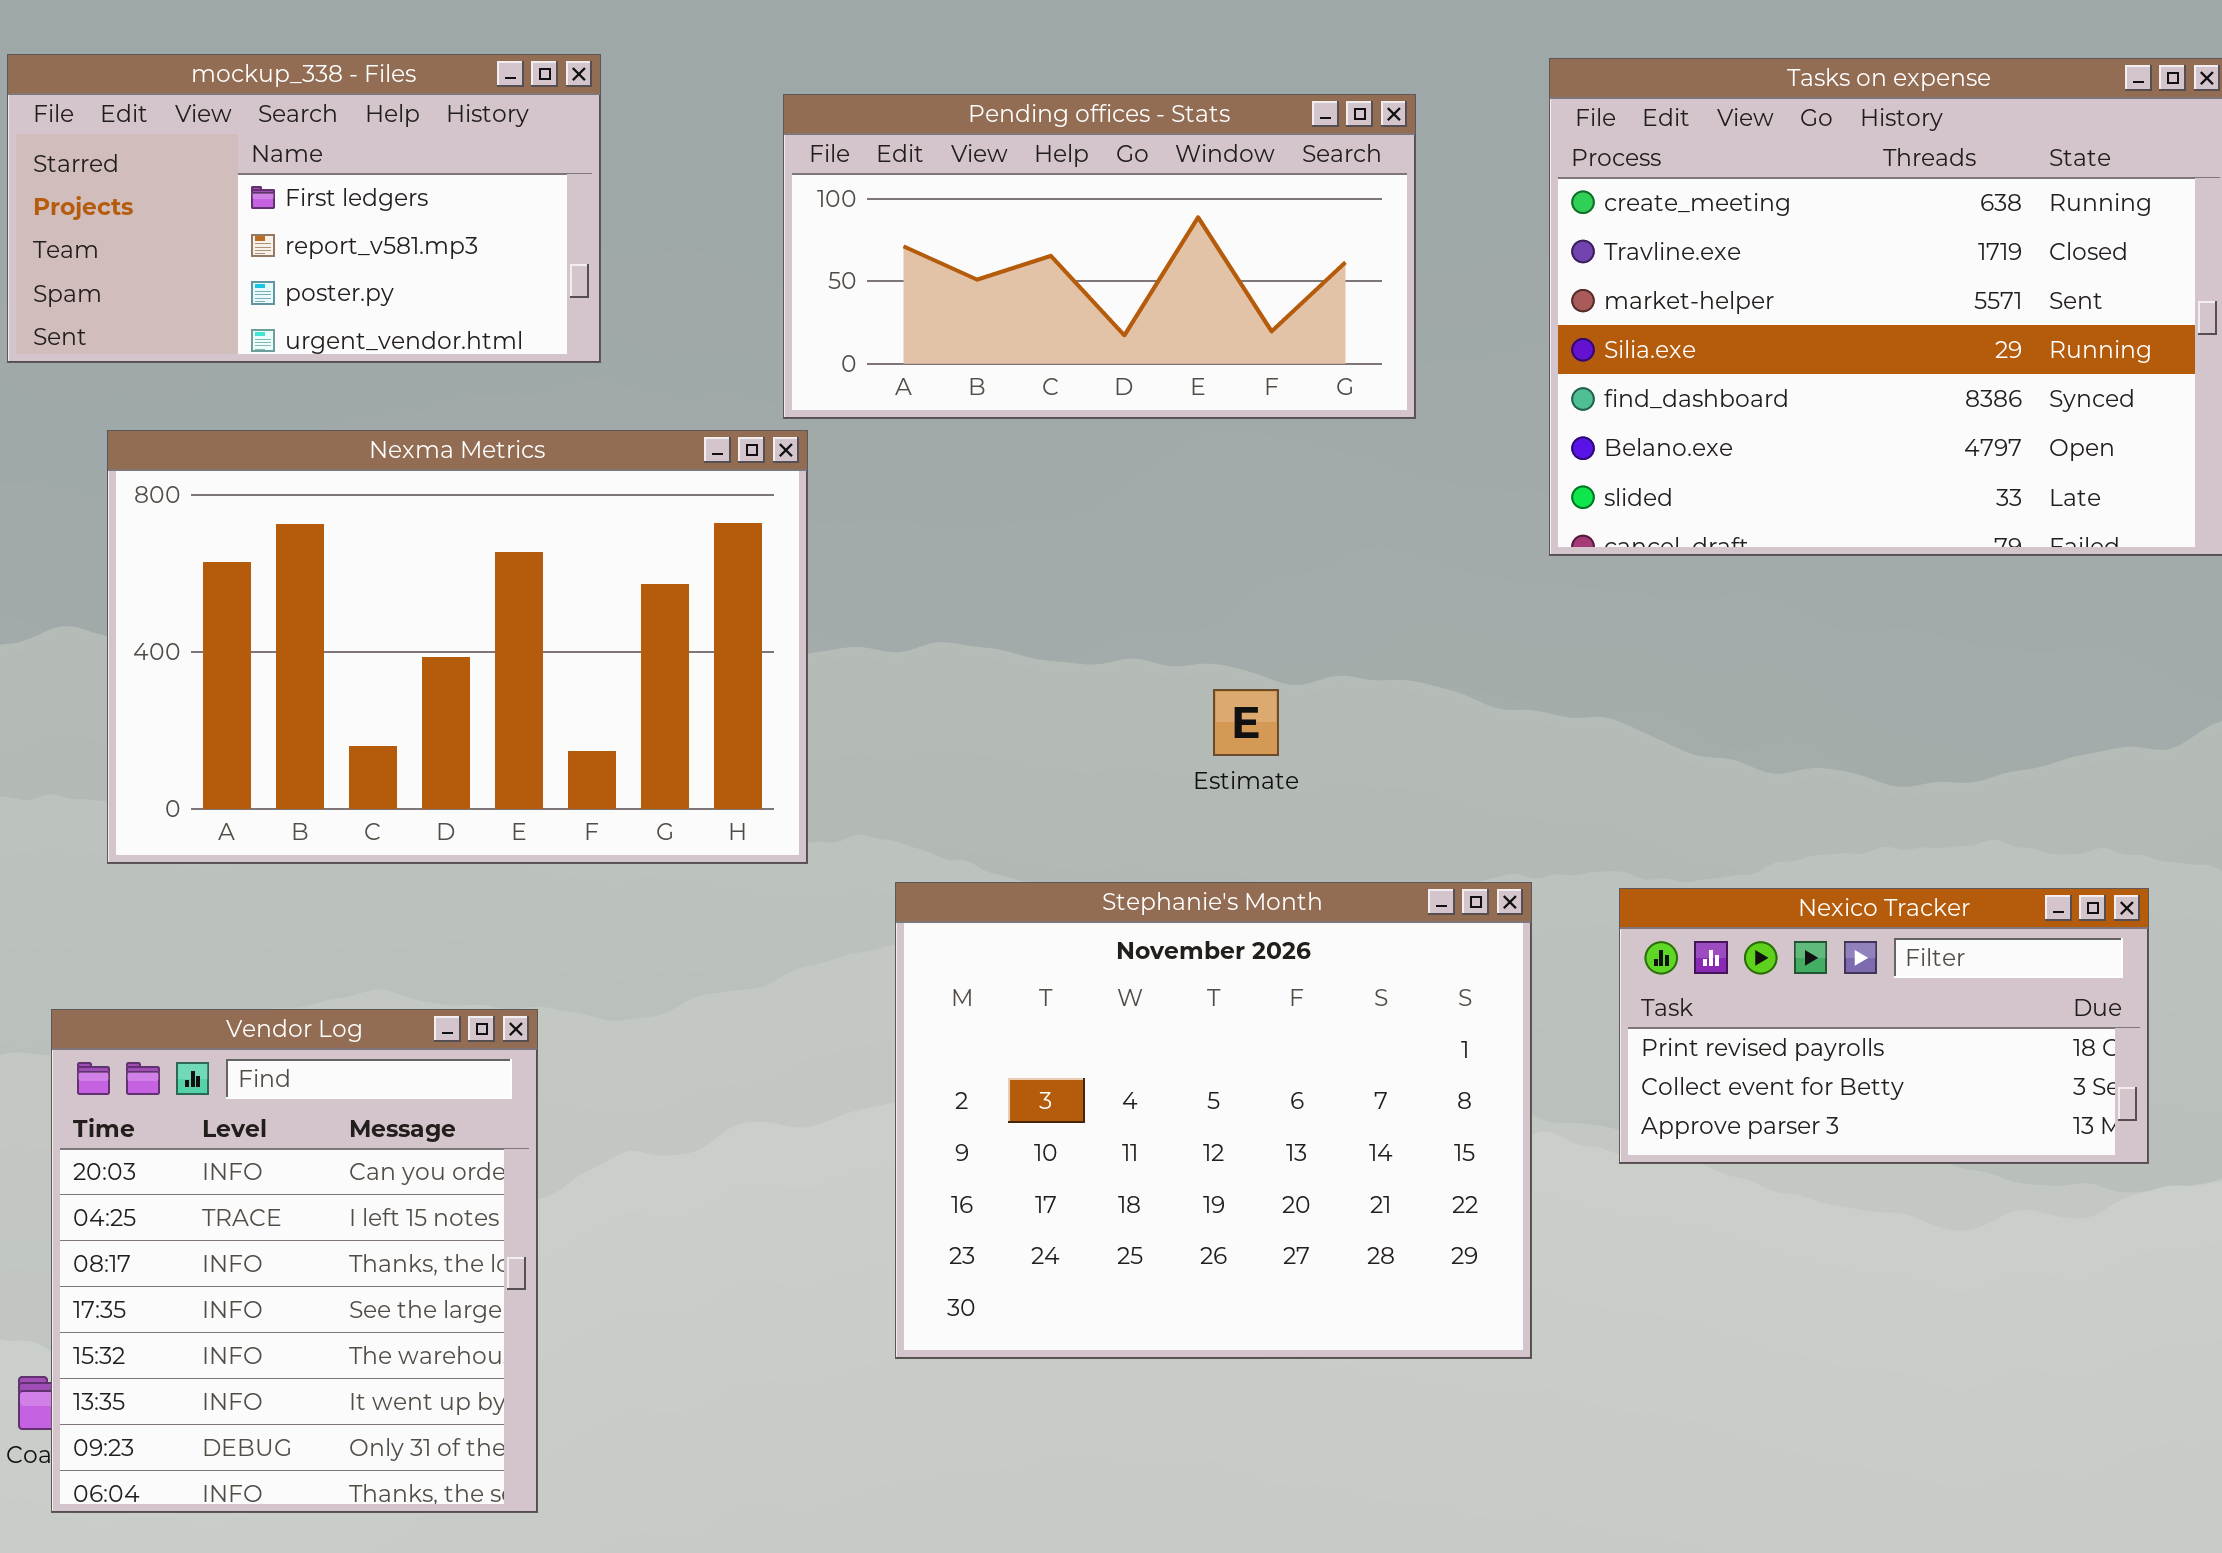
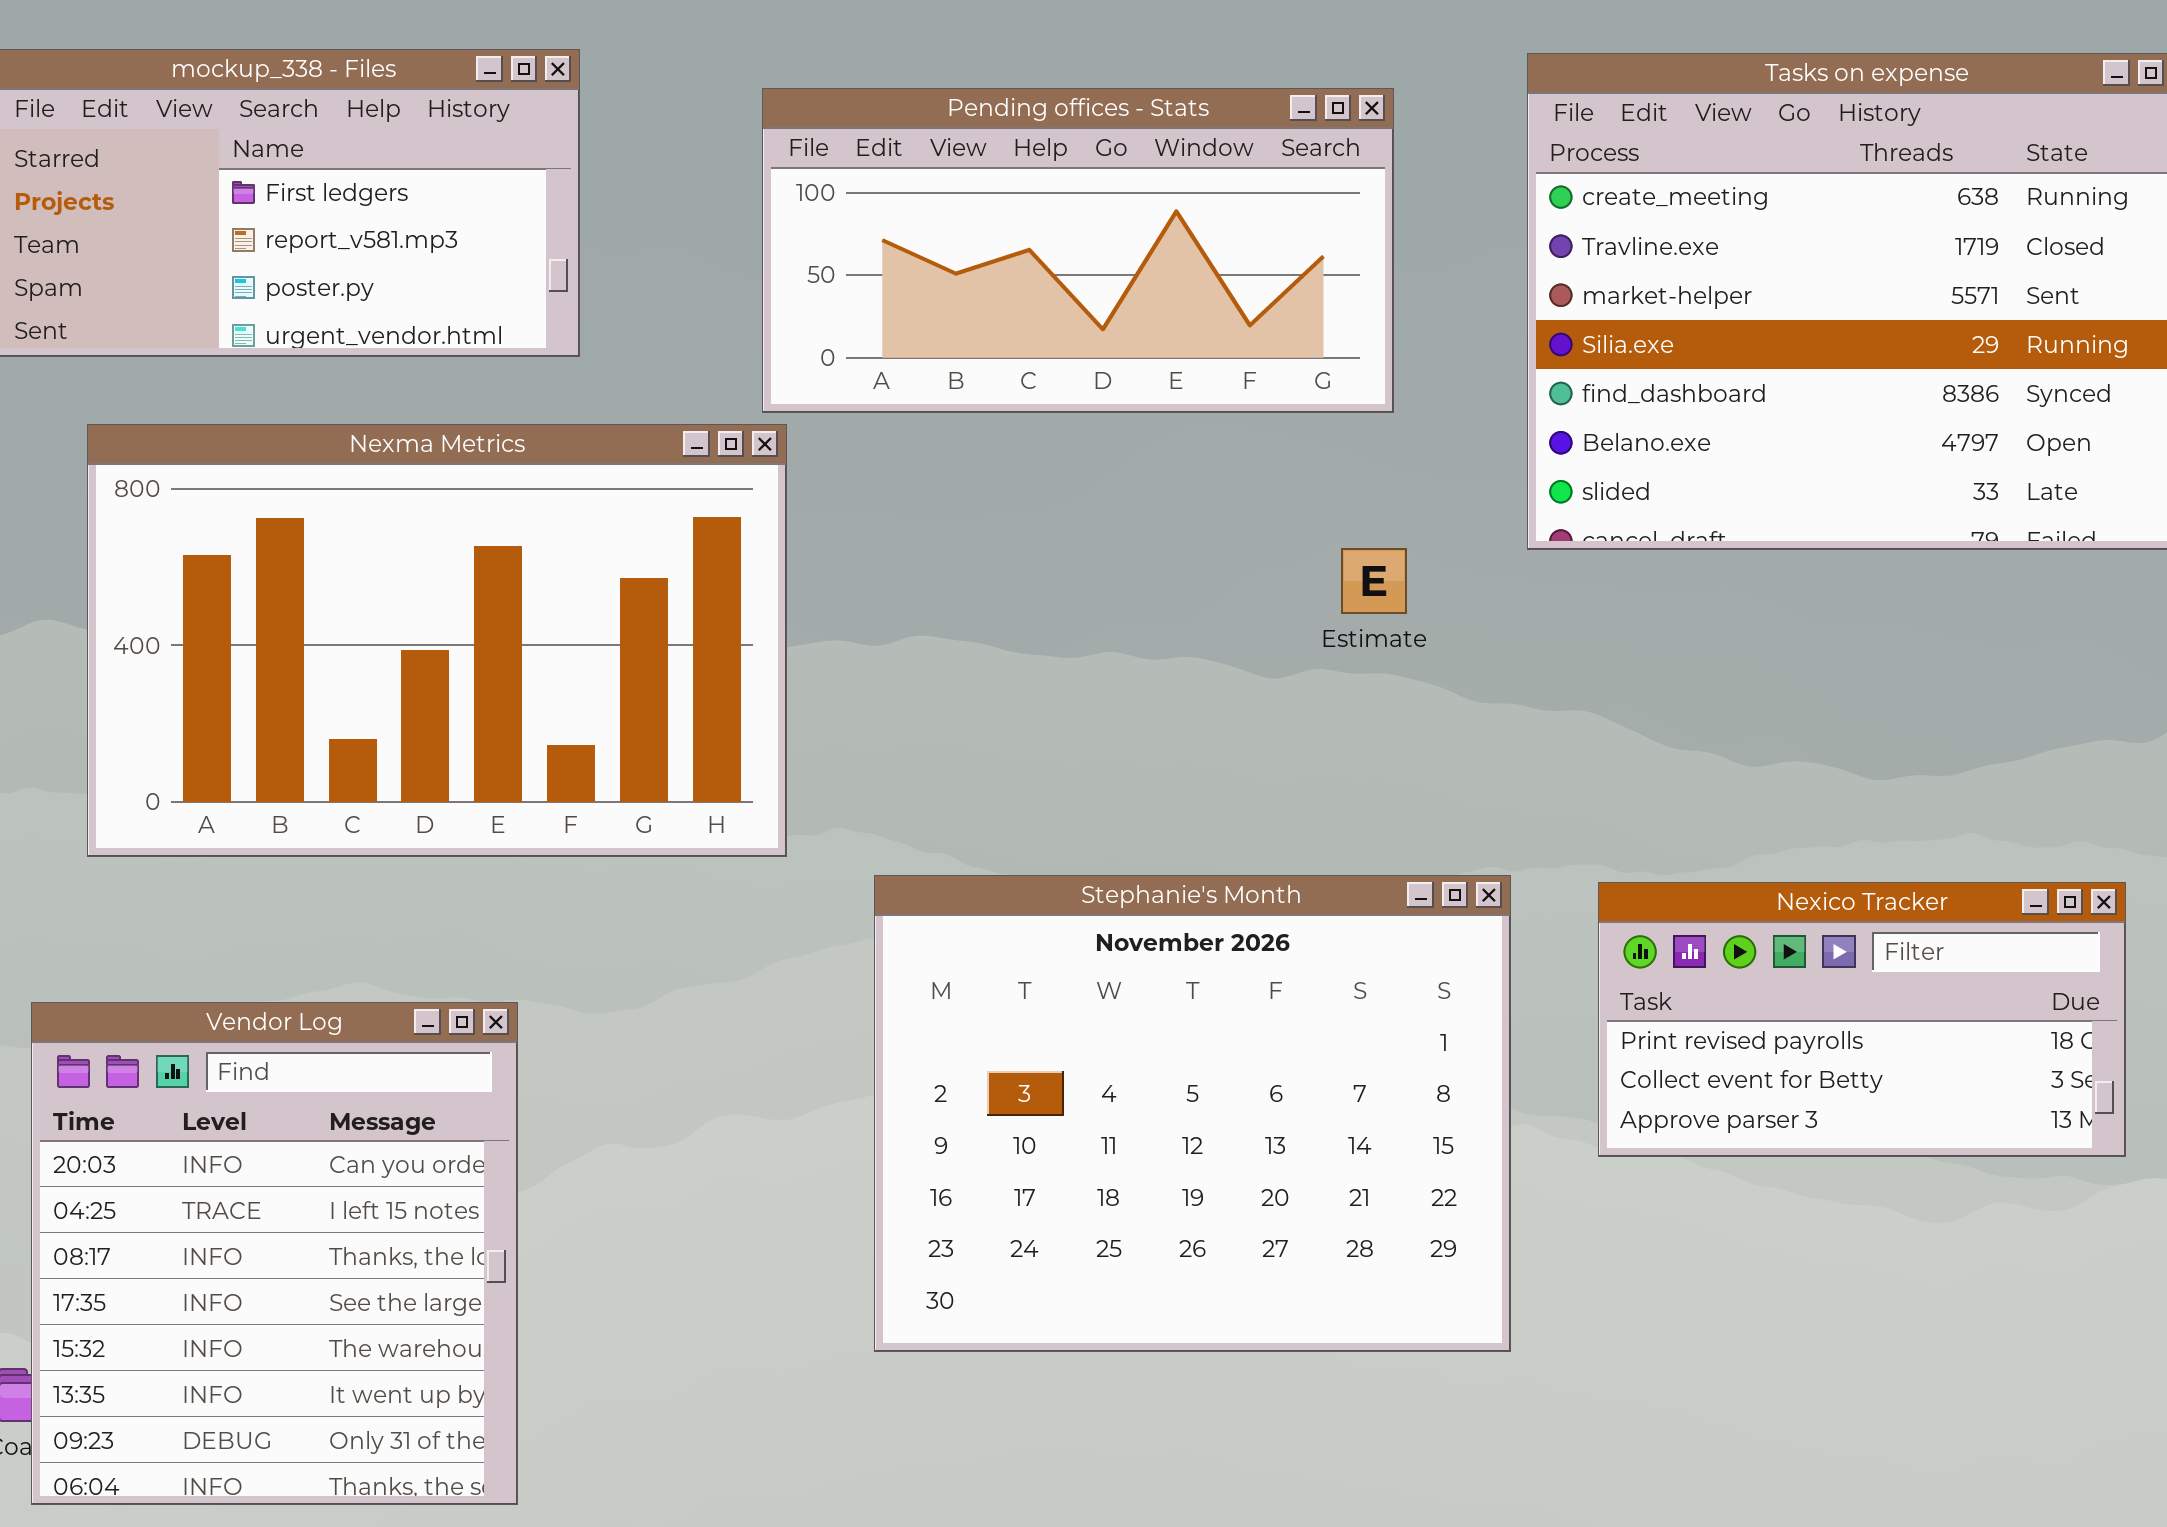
Estimate: [1213,689,1279,756] -> [1341,548,1407,614], moved

